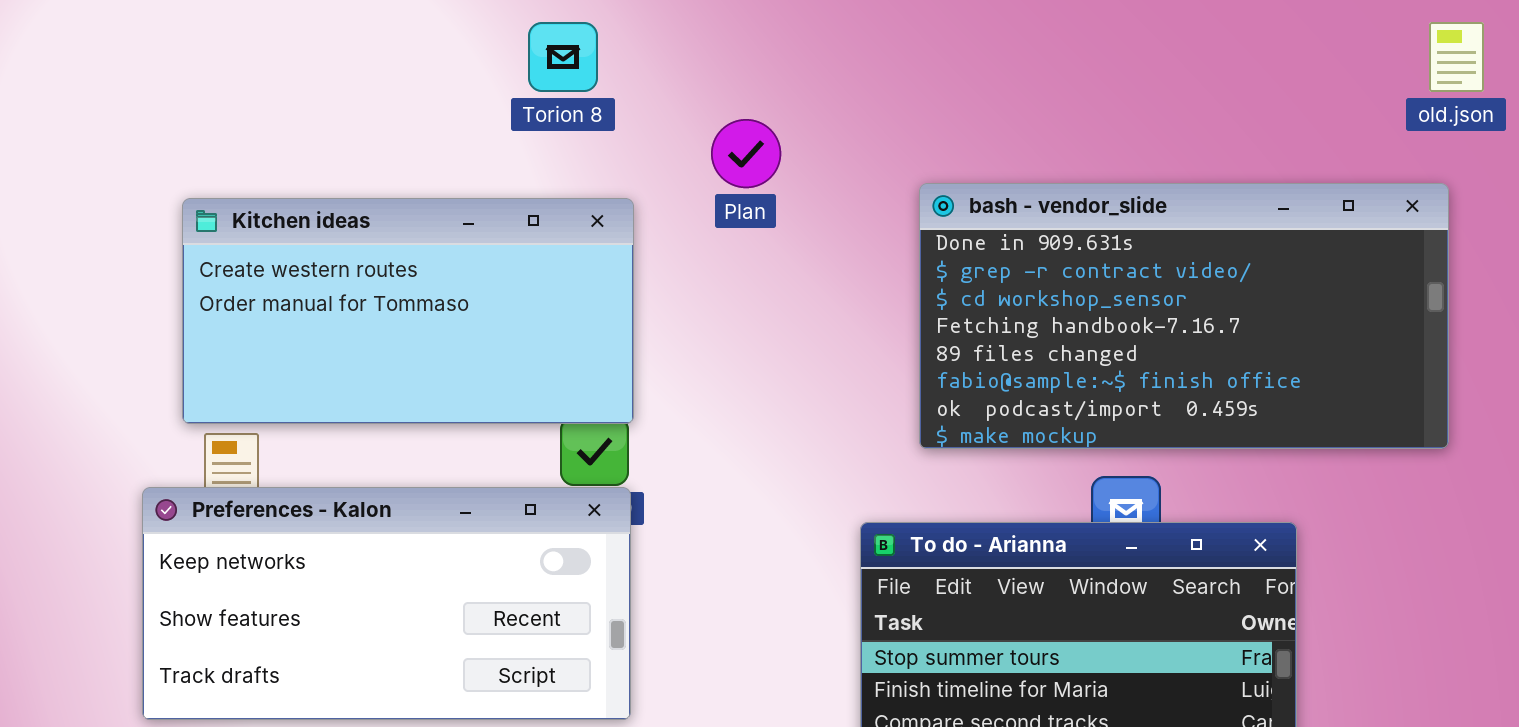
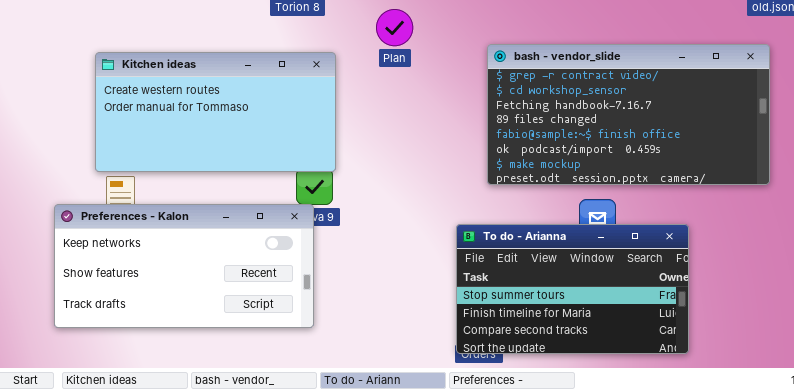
bash - vendor_slide: [919,183,1449,449] -> [487,44,770,185], scrolled down 1 row
Preferences - Kalon: [142,487,631,720] -> [54,204,314,328], moved

